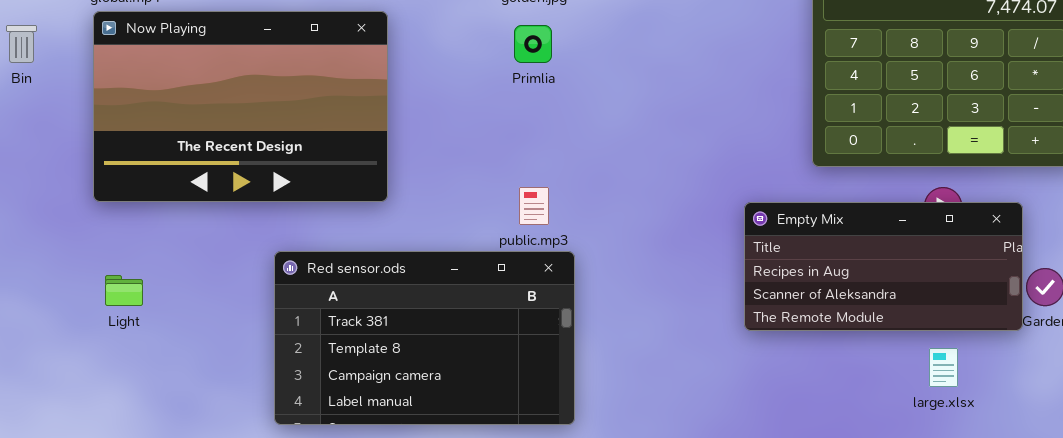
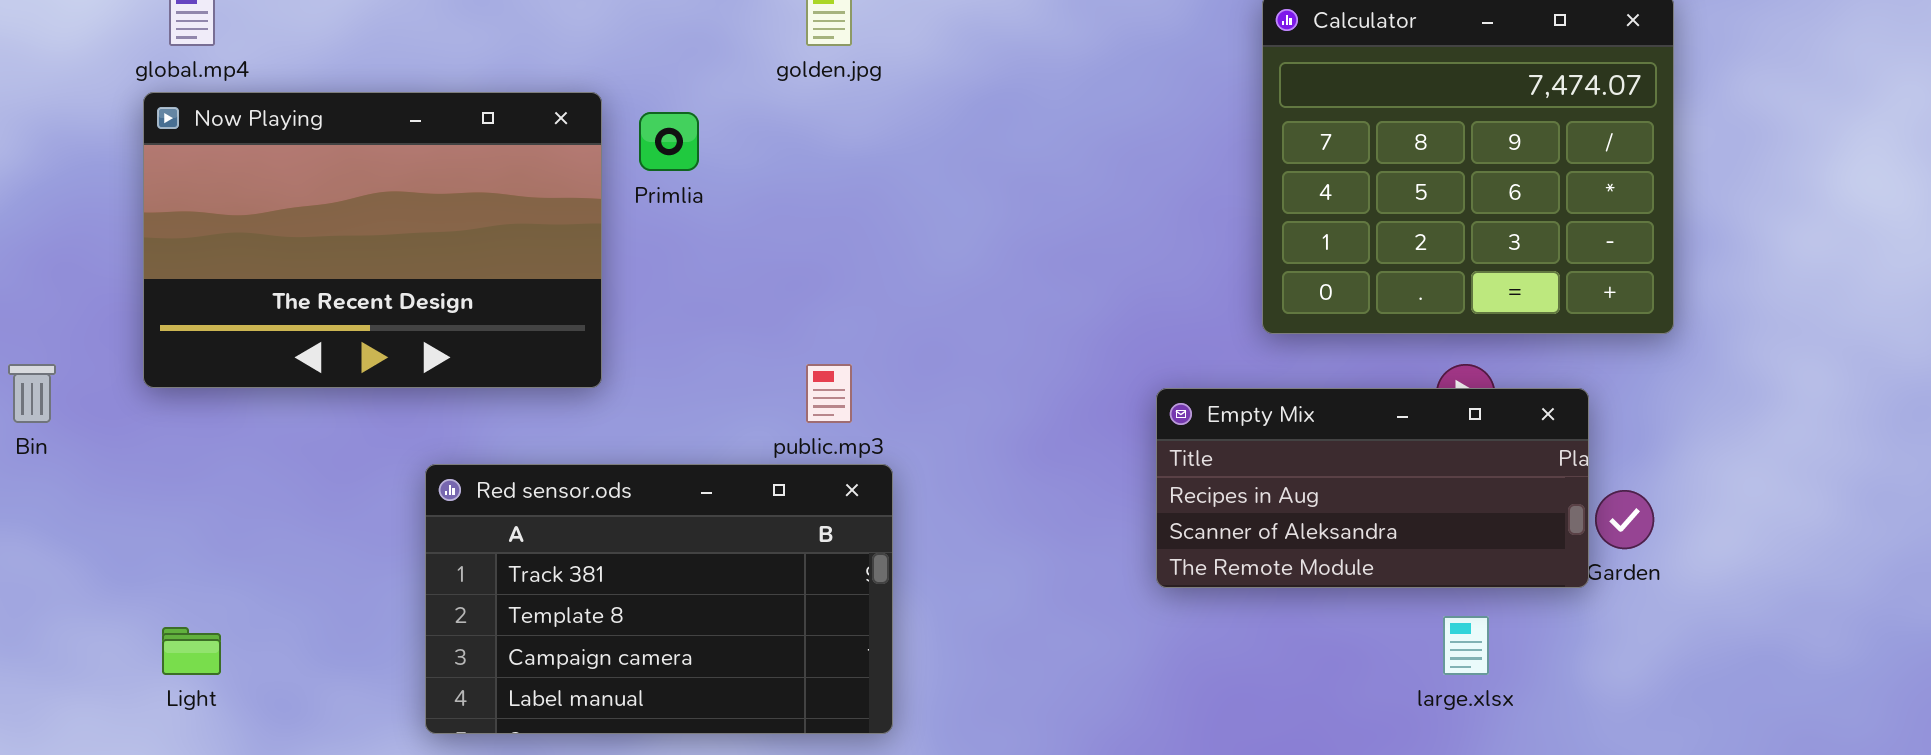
Bin: [6,25,37,63] -> [8,364,56,423], moved
Primlia: [514,25,552,63] -> [639,112,699,171], moved
Light: [105,275,143,306] -> [162,627,221,675], moved

